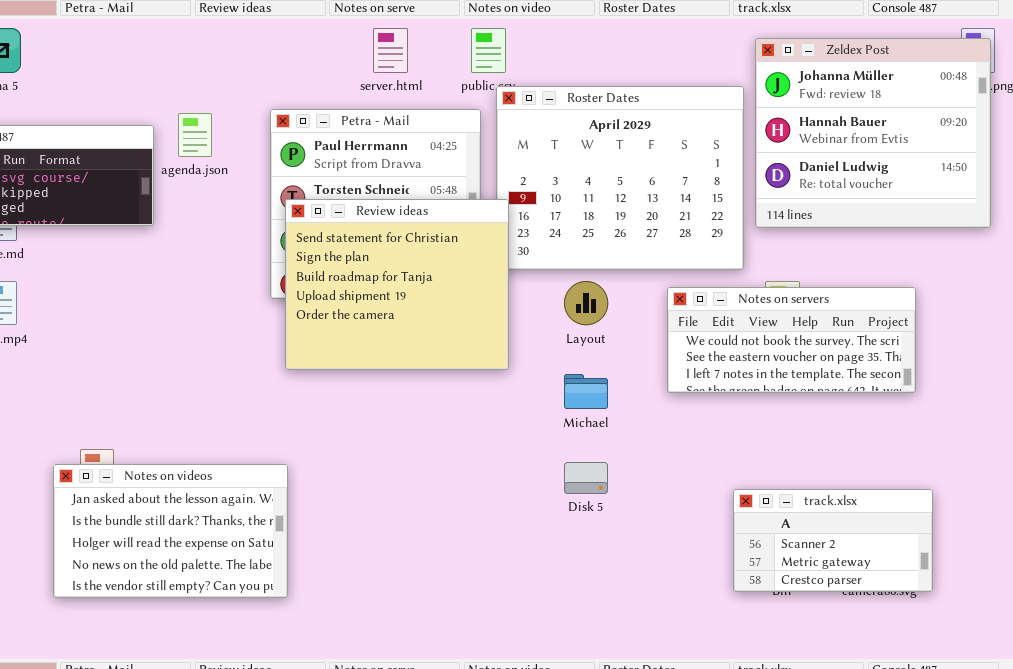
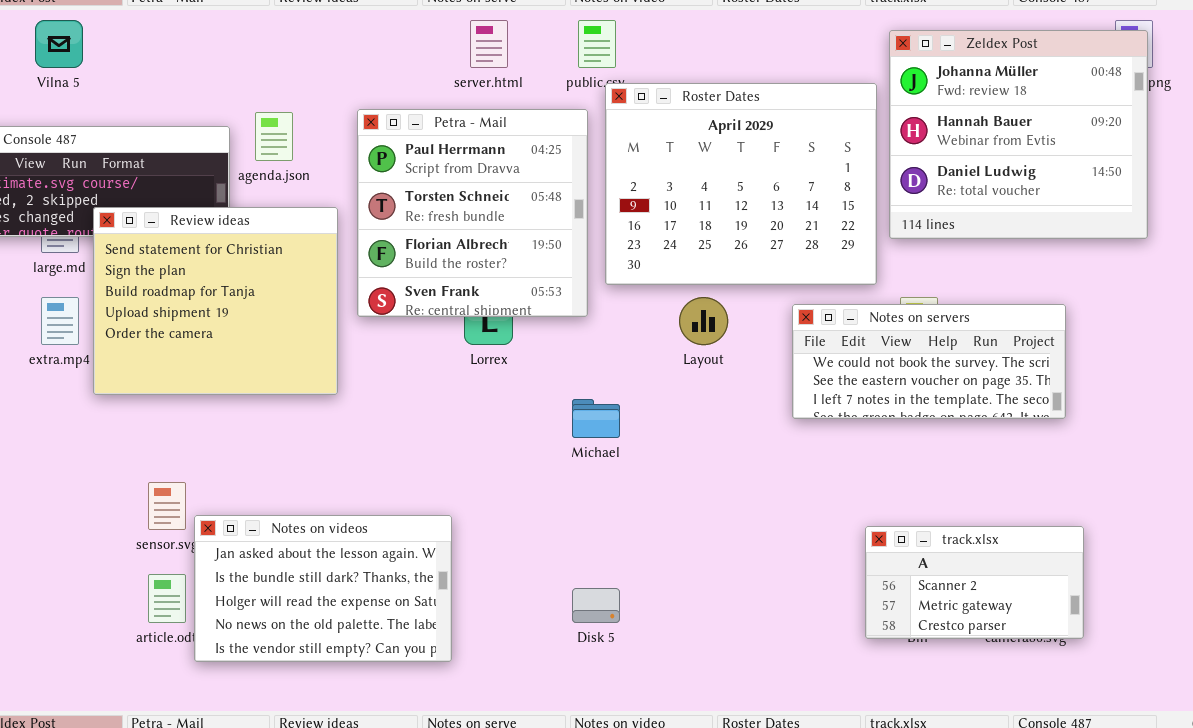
Review ideas: [285,199,509,370] -> [93,207,338,395], moved
Michael: [564,374,608,409] -> [572,399,620,438], moved
Disk 5: [564,462,608,494] -> [572,588,620,623], moved
Notes on videos: [53,464,288,598] -> [194,515,452,662], moved

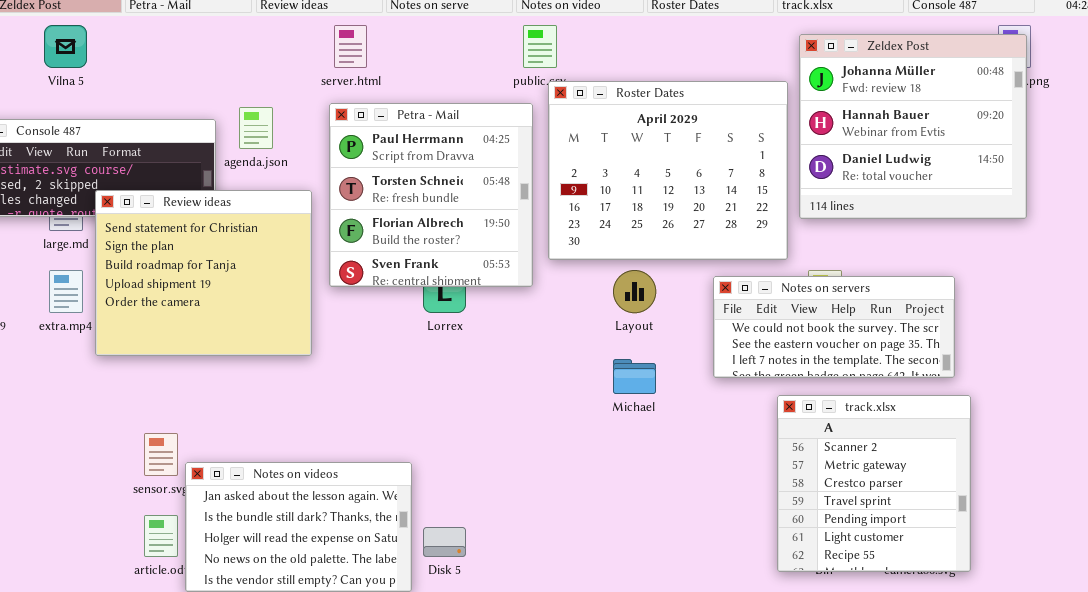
server.html: [470,20,508,68] -> [334,25,367,68], moved
Michael: [572,399,620,438] -> [613,359,656,394], moved
track.xlsx: [865,526,1084,639] -> [777,395,971,572], resized
Disk 5: [572,588,620,623] -> [423,527,466,557], moved

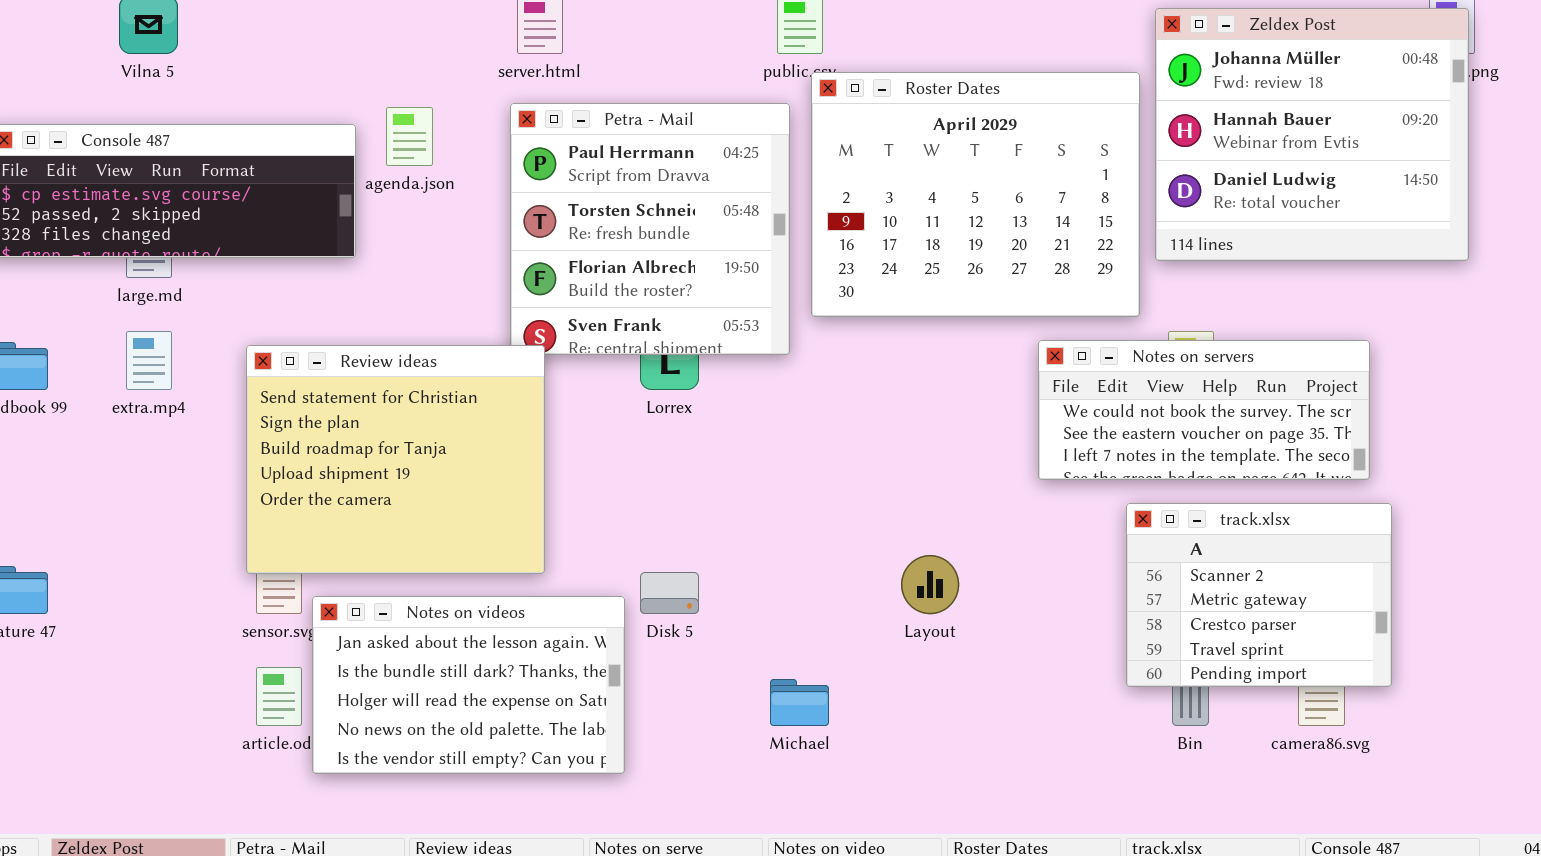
Review ideas: [95,190,312,356] -> [246,345,545,574], moved
Layout: [613,270,656,313] -> [901,555,959,614], moved
Michael: [613,359,656,394] -> [770,679,829,726], moved
track.xlsx: [777,395,971,572] -> [1126,503,1392,687], resized
Disk 5: [423,527,466,557] -> [640,572,699,614], moved

